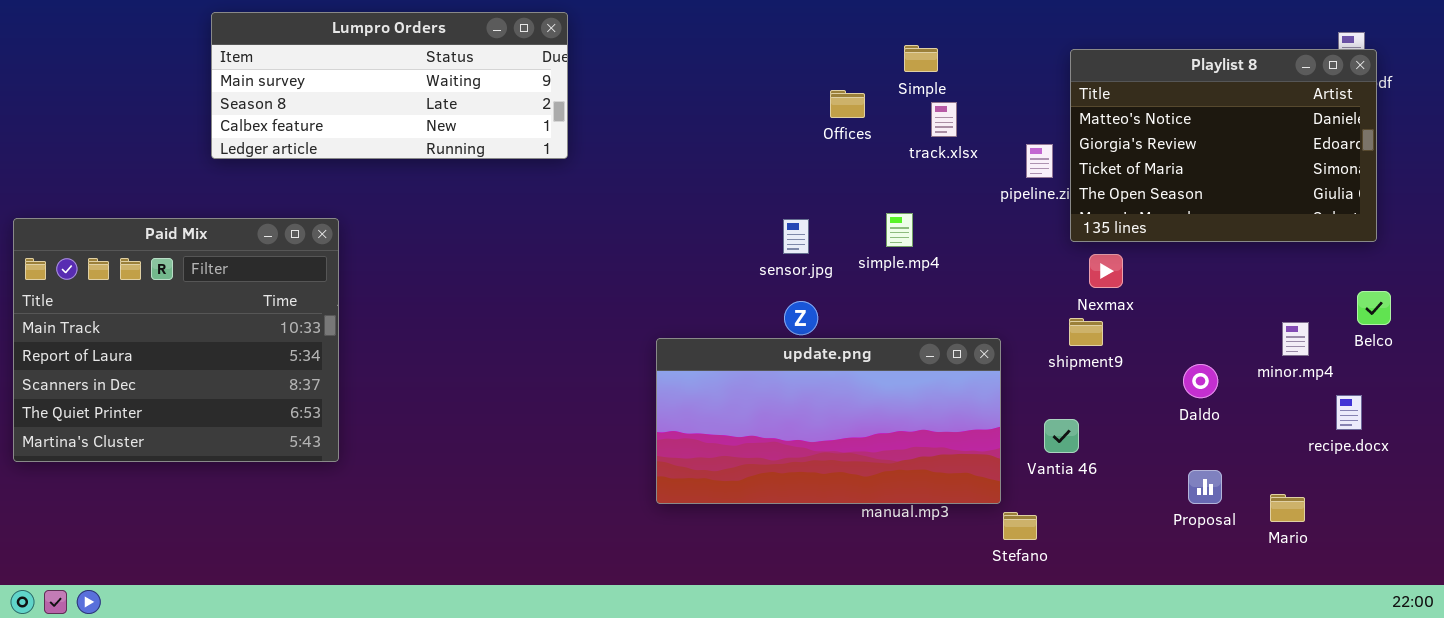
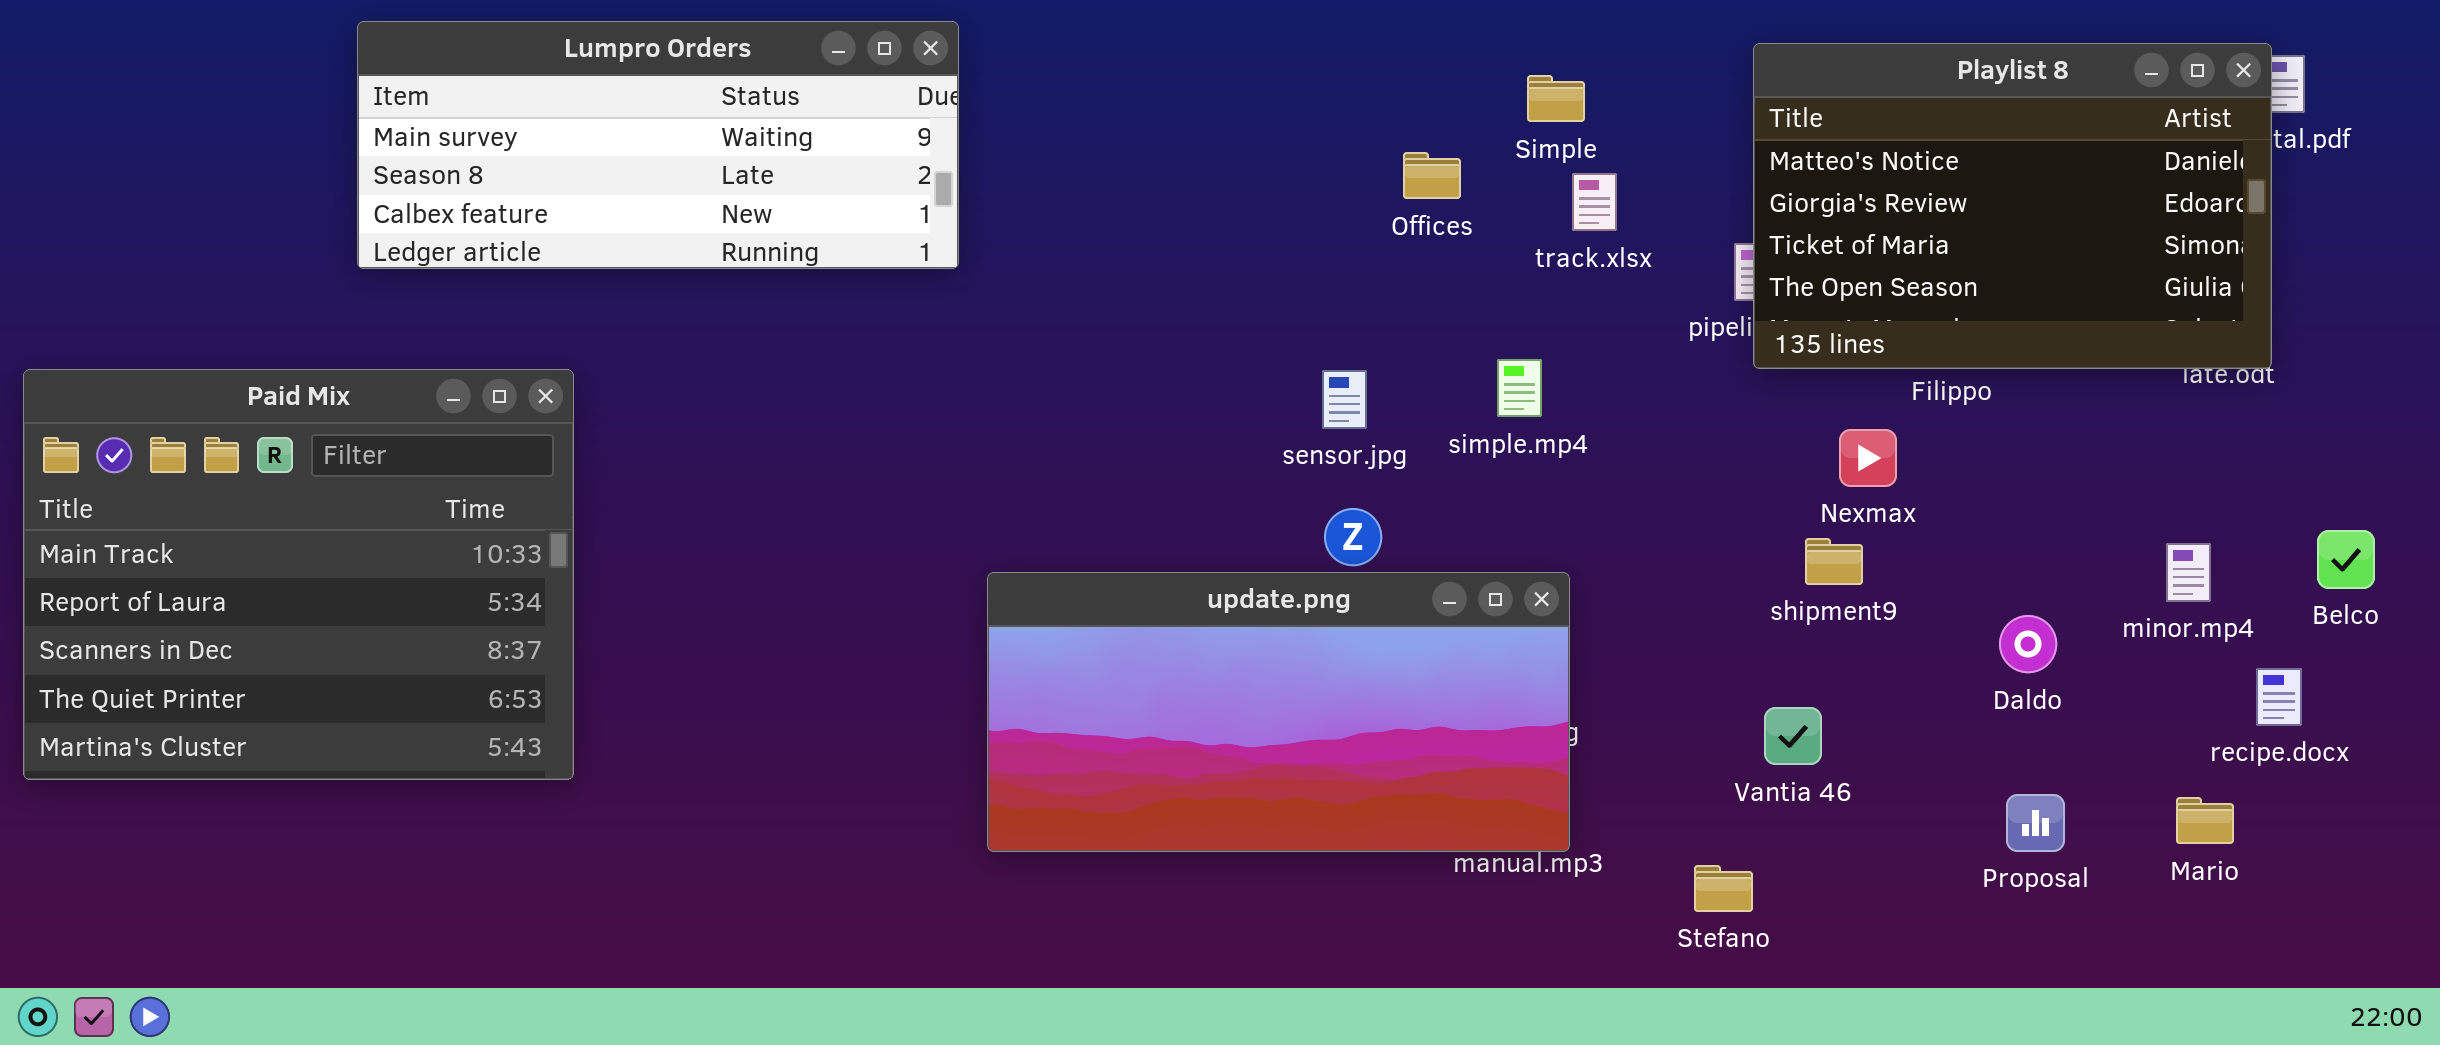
Playlist 8: [1070,49,1377,242] -> [1753,43,2272,369], moved
Belco: [1357,291,1391,325] -> [2317,530,2375,589], moved
update.png: [656,338,1001,504] -> [987,572,1570,852], moved
Mario: [1270,494,1305,522] -> [2176,797,2234,844], moved

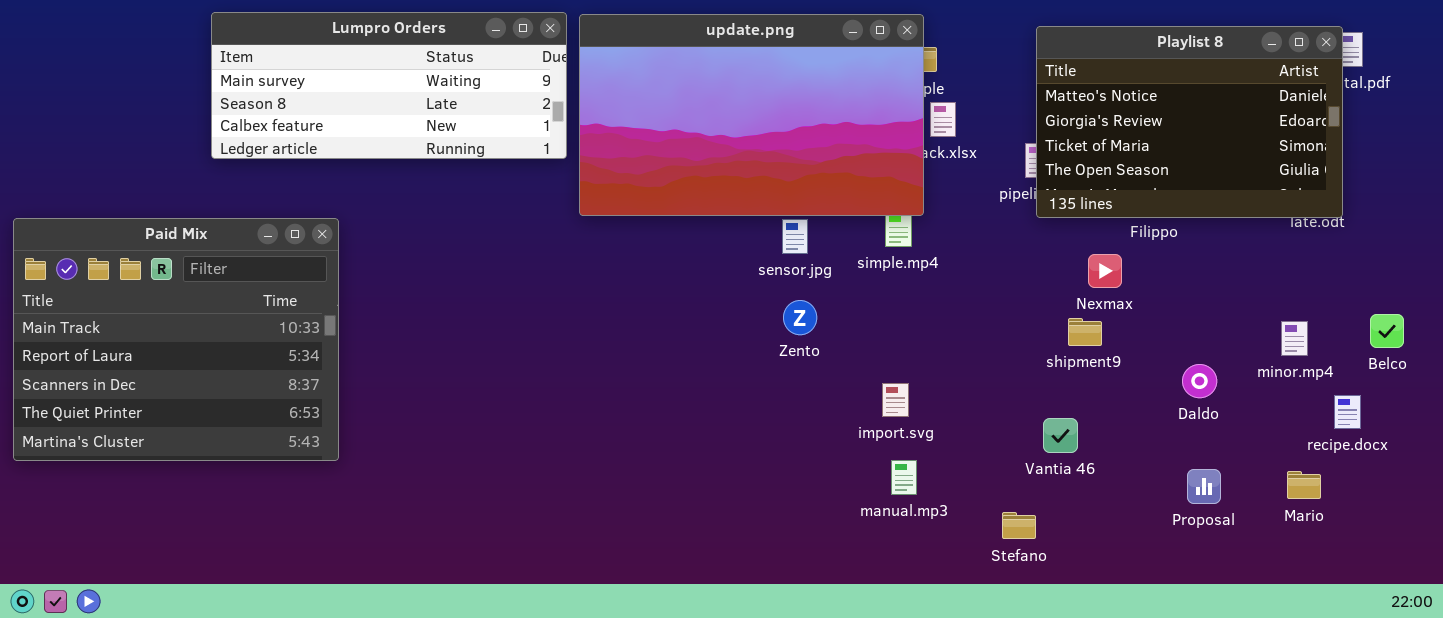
update.png: [987,572,1570,852] -> [579,14,924,216], moved, resized

